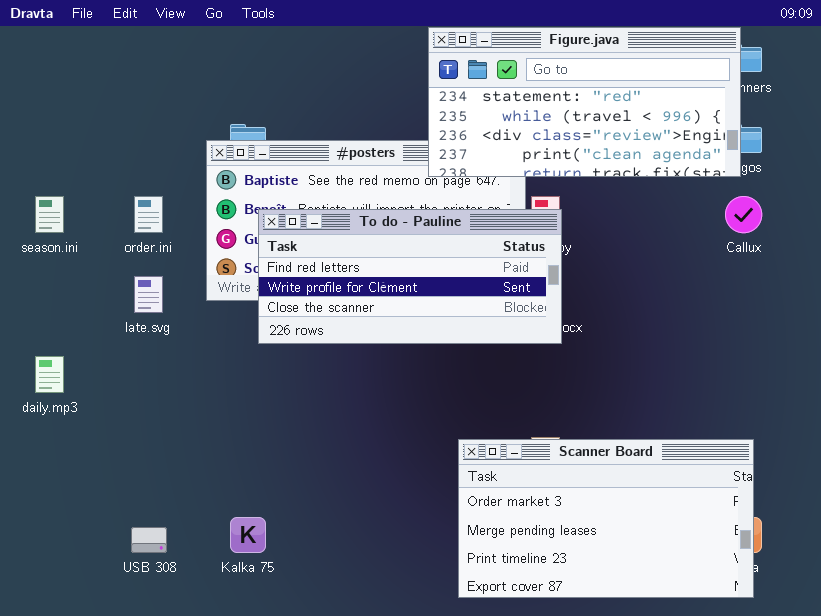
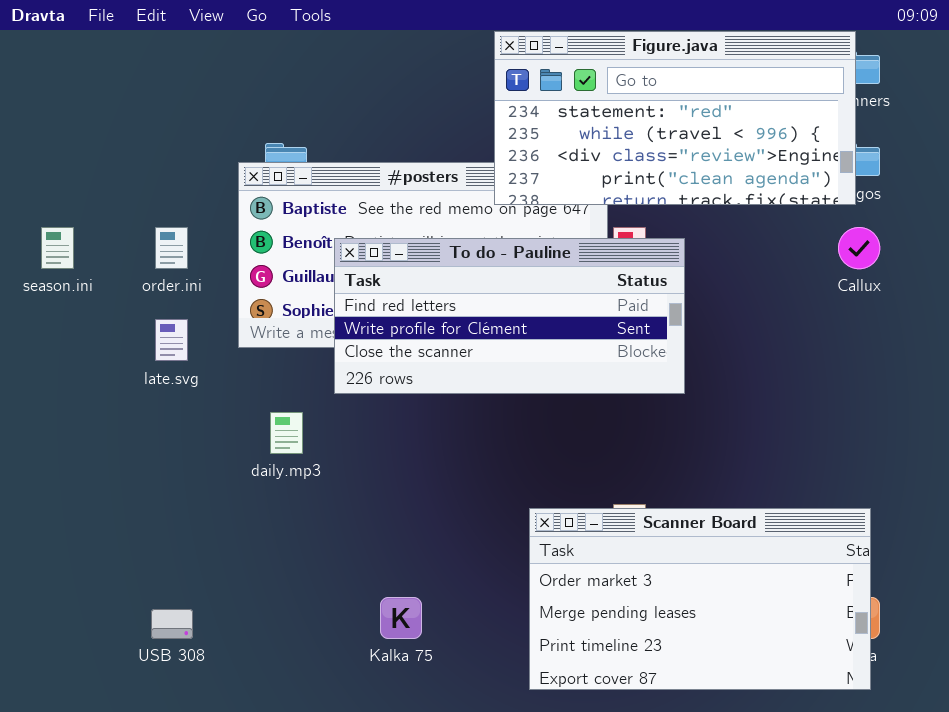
To do - Pauline: [258,209,562,344] -> [334,238,685,394], moved
daily.mp3: [35,356,64,393] -> [270,412,303,454], moved
Kalka 75: [230,517,266,553] -> [380,597,422,639], moved

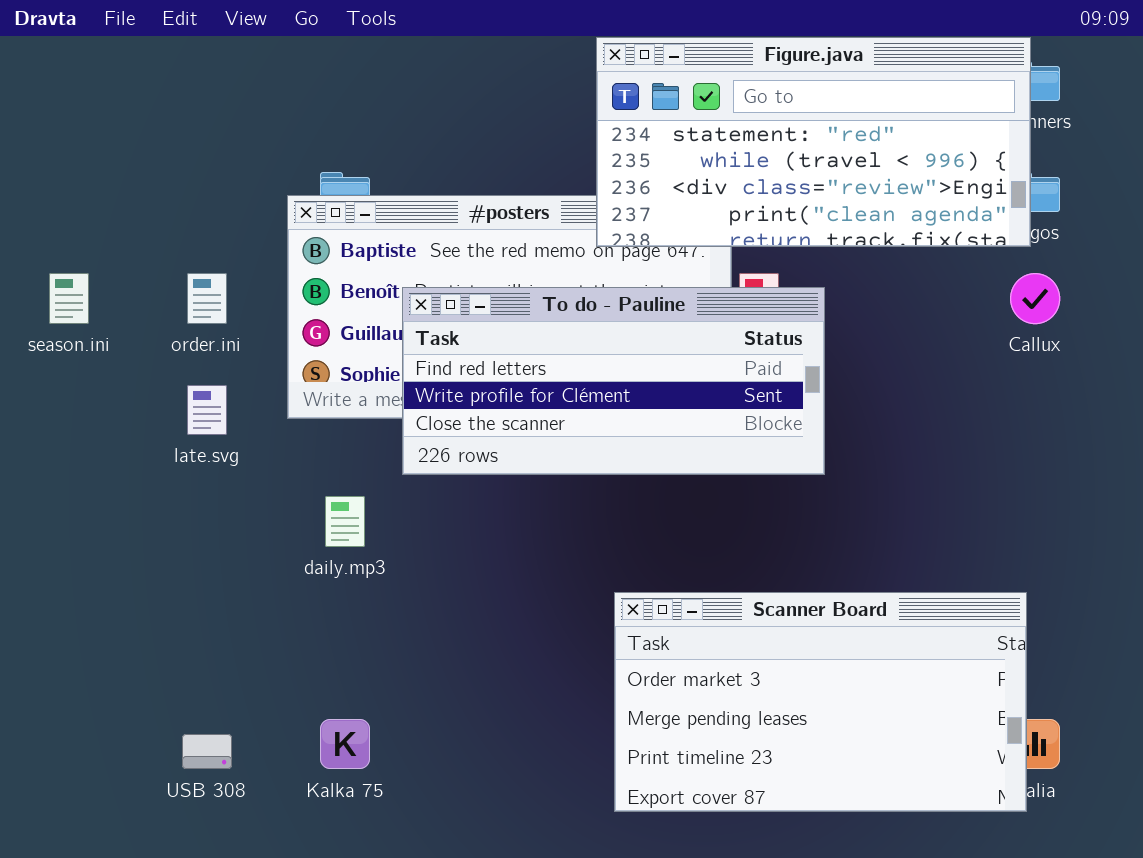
Scanner Board: [529,508,871,690] -> [614,592,1027,812], moved
Kalka 75: [380,597,422,639] -> [320,719,370,769], moved

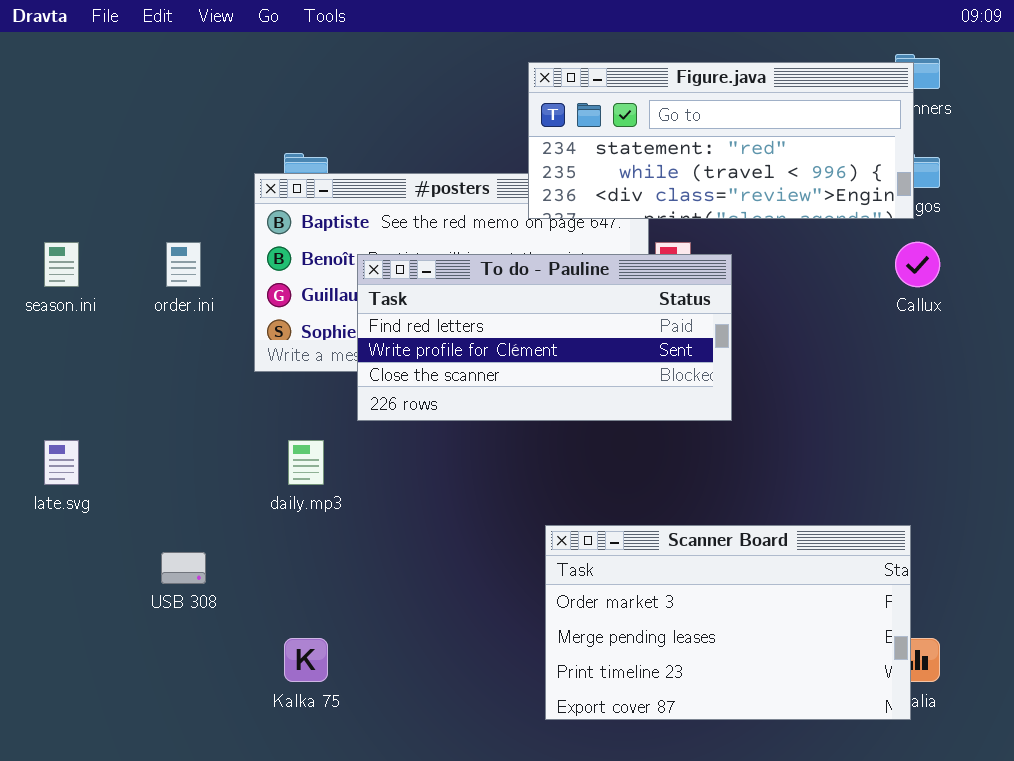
Figure.java: [596,37,1031,247] -> [528,62,914,219], resized
late.svg: [187,385,227,435] -> [44,440,79,485], moved
USB 308: [182,734,232,769] -> [161,552,206,584], moved

